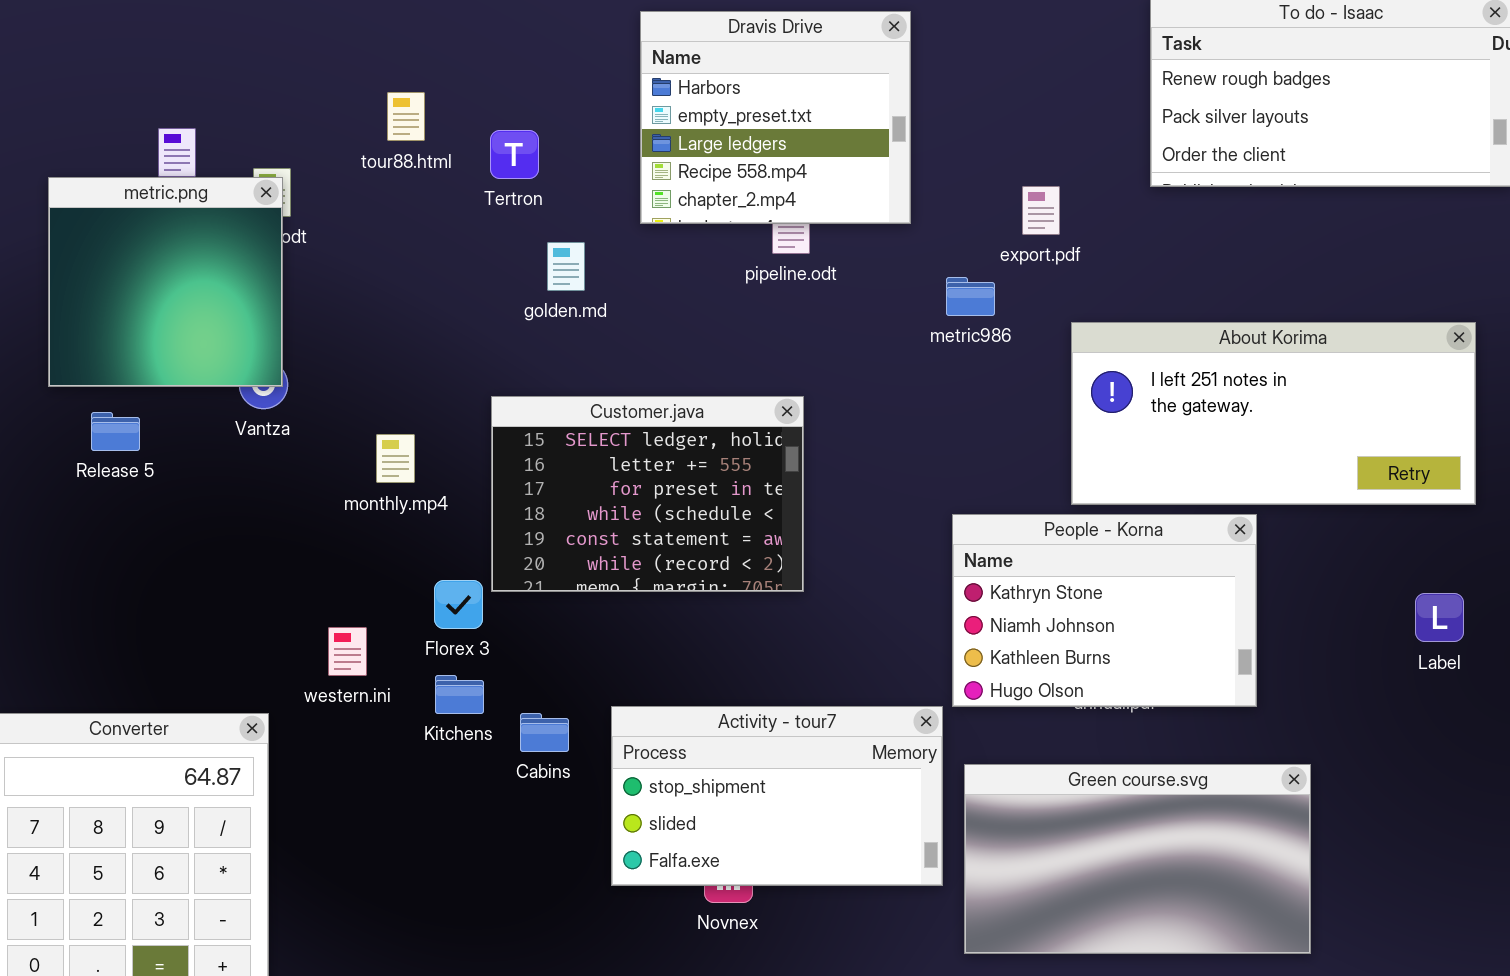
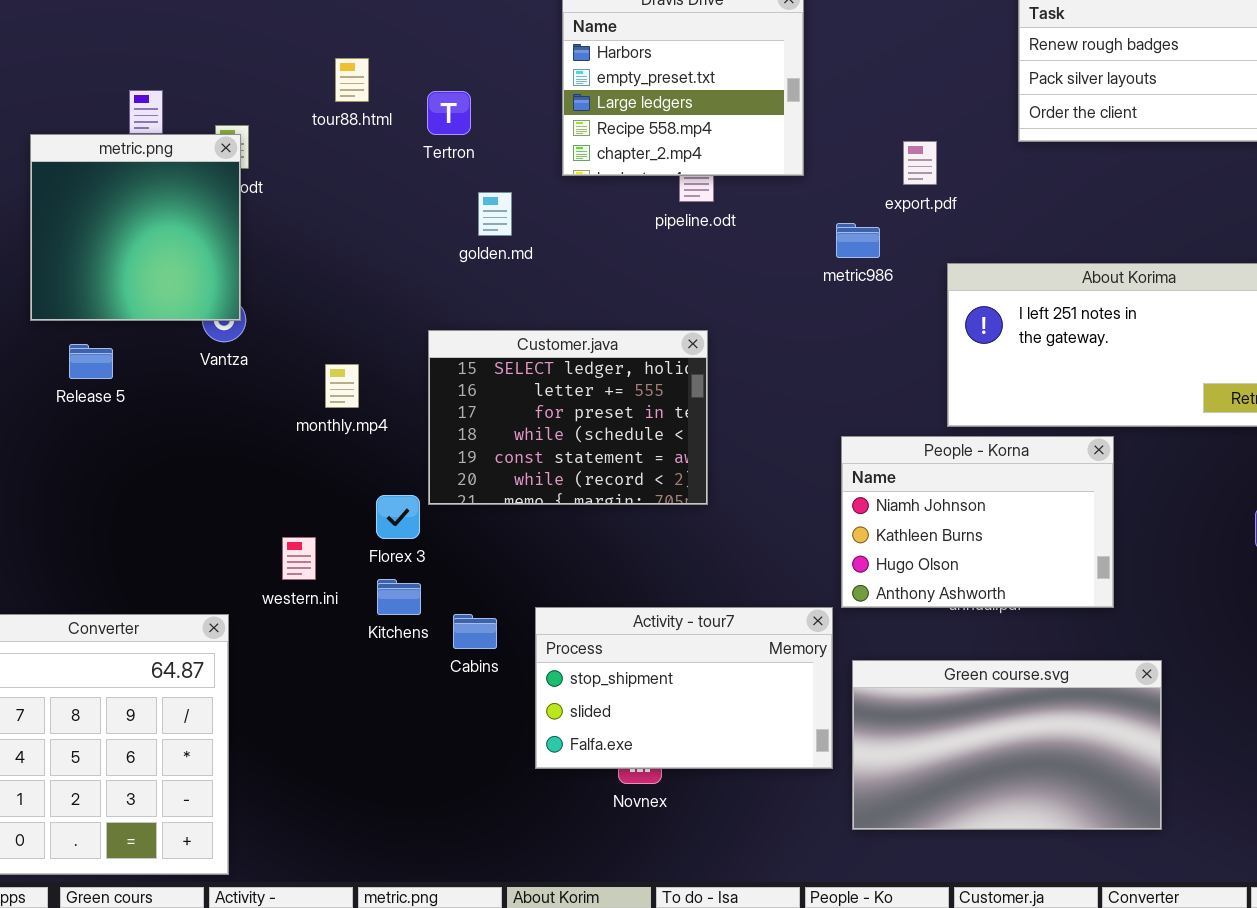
People - Korna: [952,514,1257,707] -> [841,436,1114,608], scrolled down 1 row

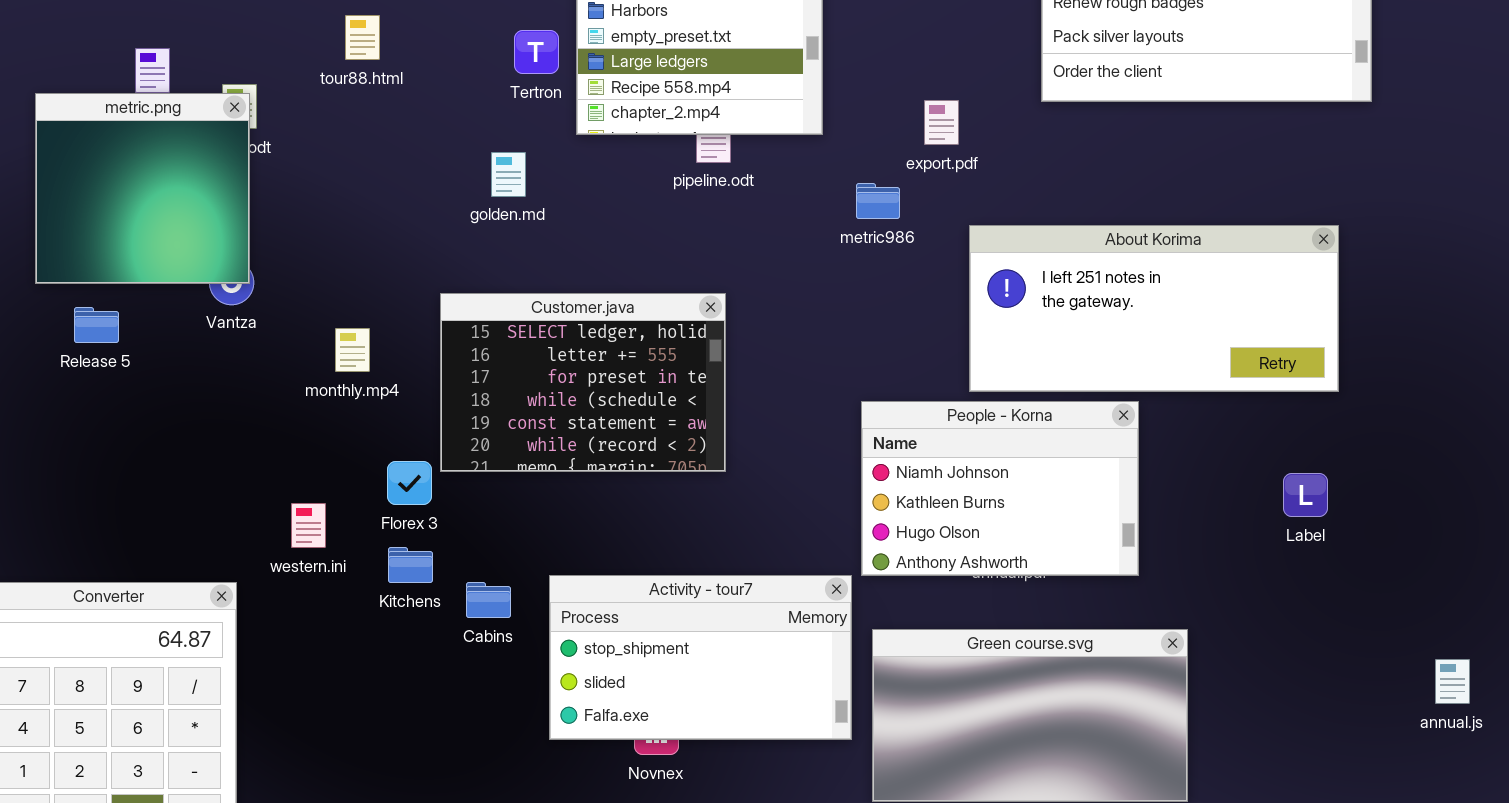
Tertron: [427,91,471,135] -> [514,30,559,74], moved

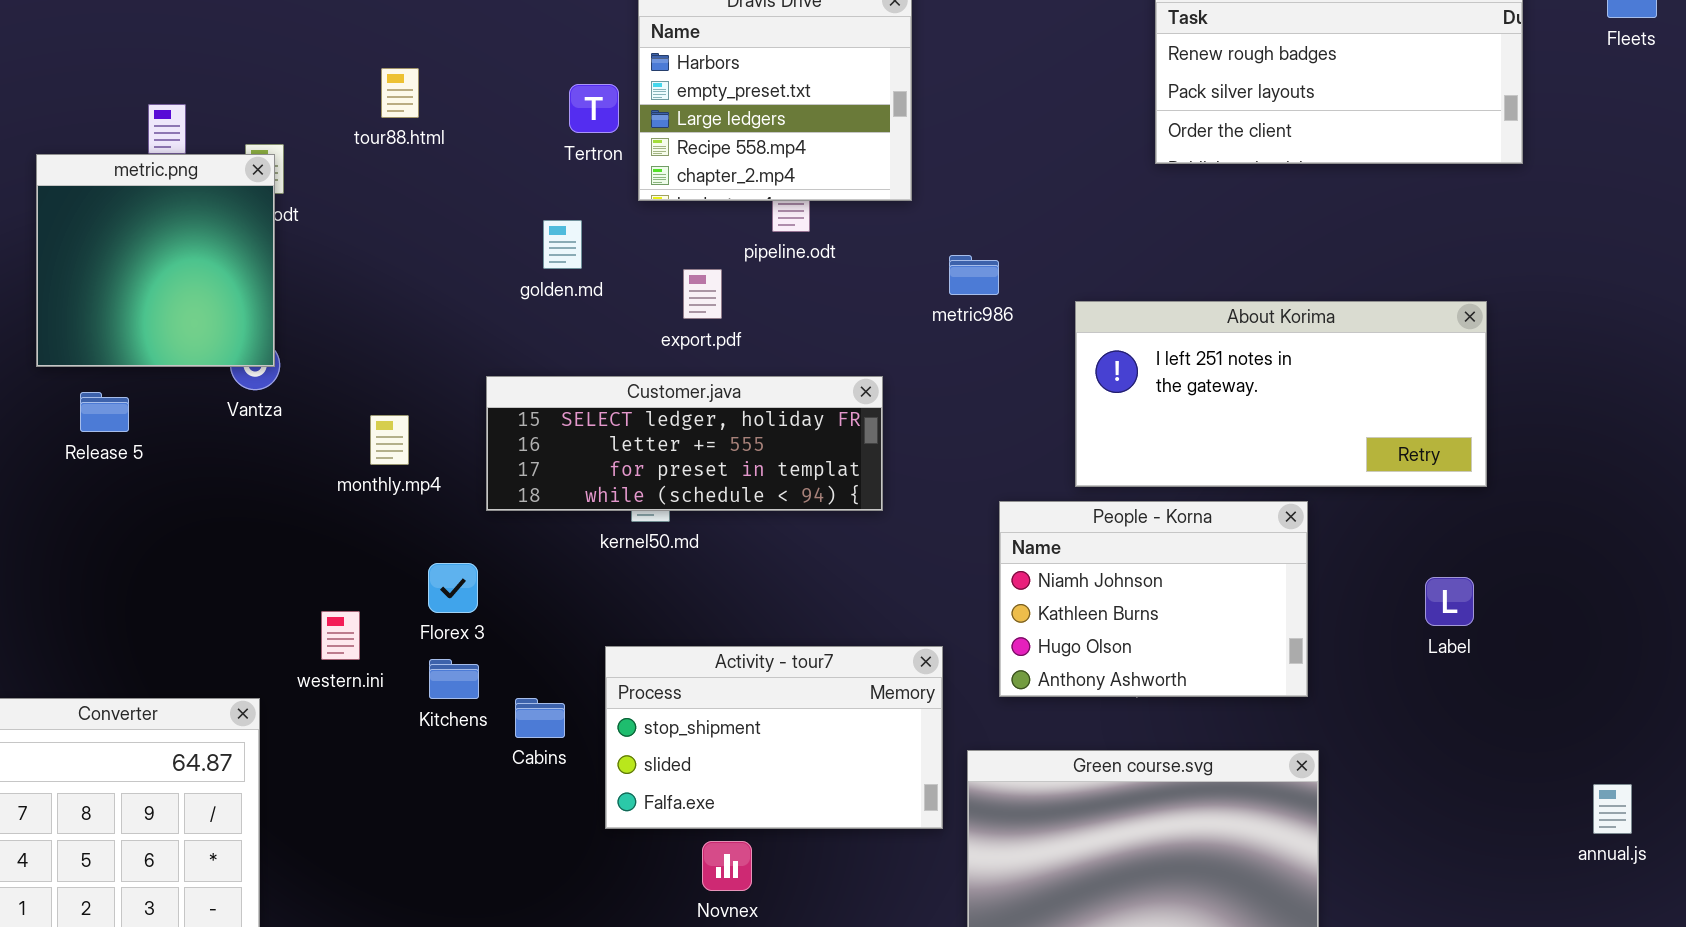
export.pdf: [924,100,959,145] -> [683,269,722,319], moved
Customer.java: [440,293,726,472] -> [486,376,883,511], resized
People - Korna: [861,401,1139,576] -> [999,501,1308,697], moved
Activity - tour7: [549,575,852,740] -> [605,646,943,829], moved

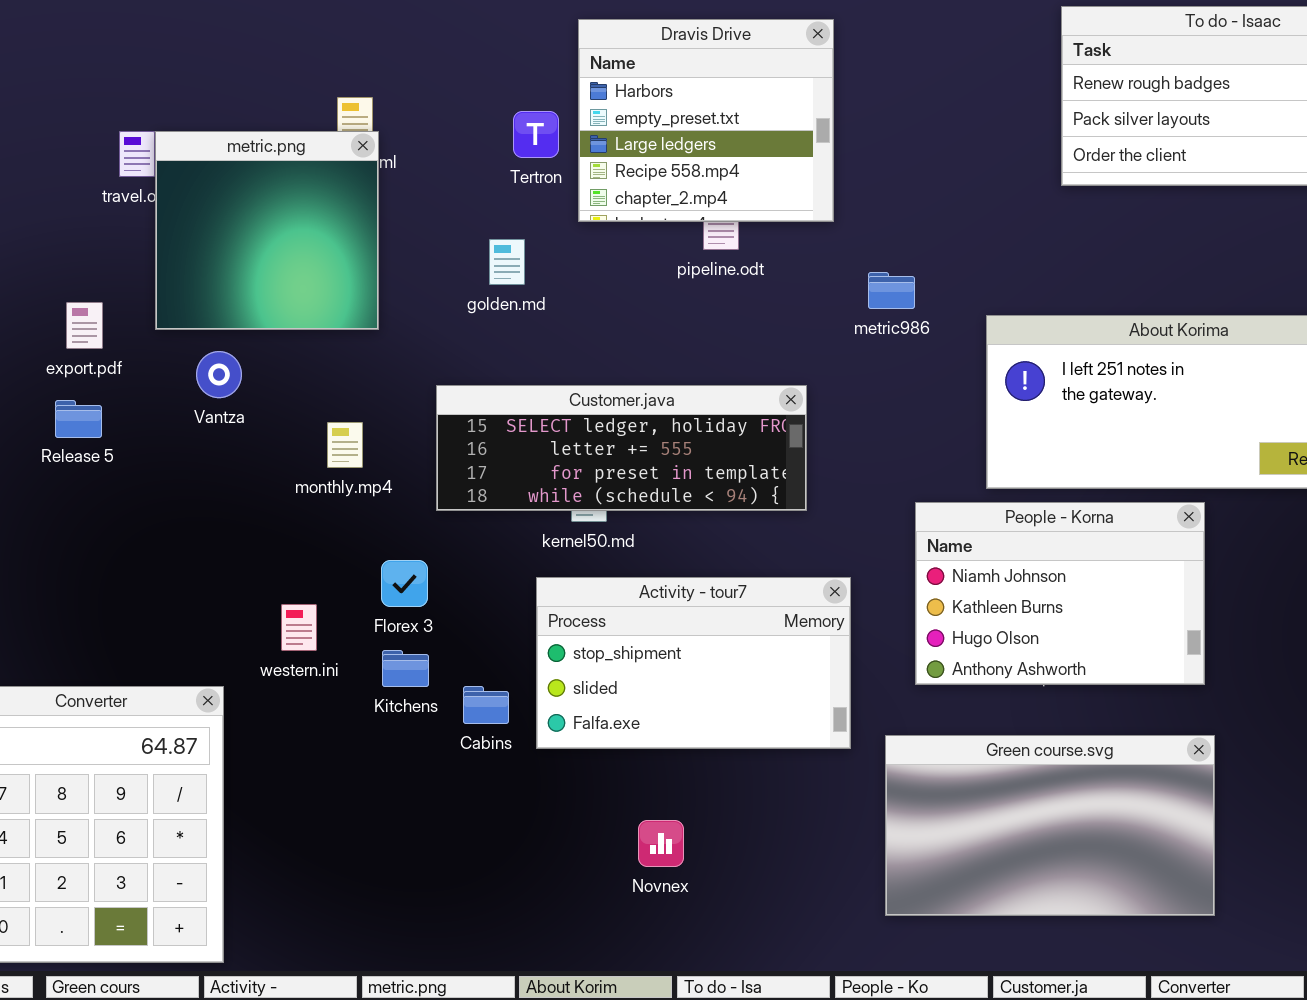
metric.png: [36,154,275,367] -> [155,131,379,330], moved
export.pdf: [683,269,722,319] -> [66,302,103,349], moved
Activity - tour7: [605,646,943,829] -> [536,577,851,749], moved

